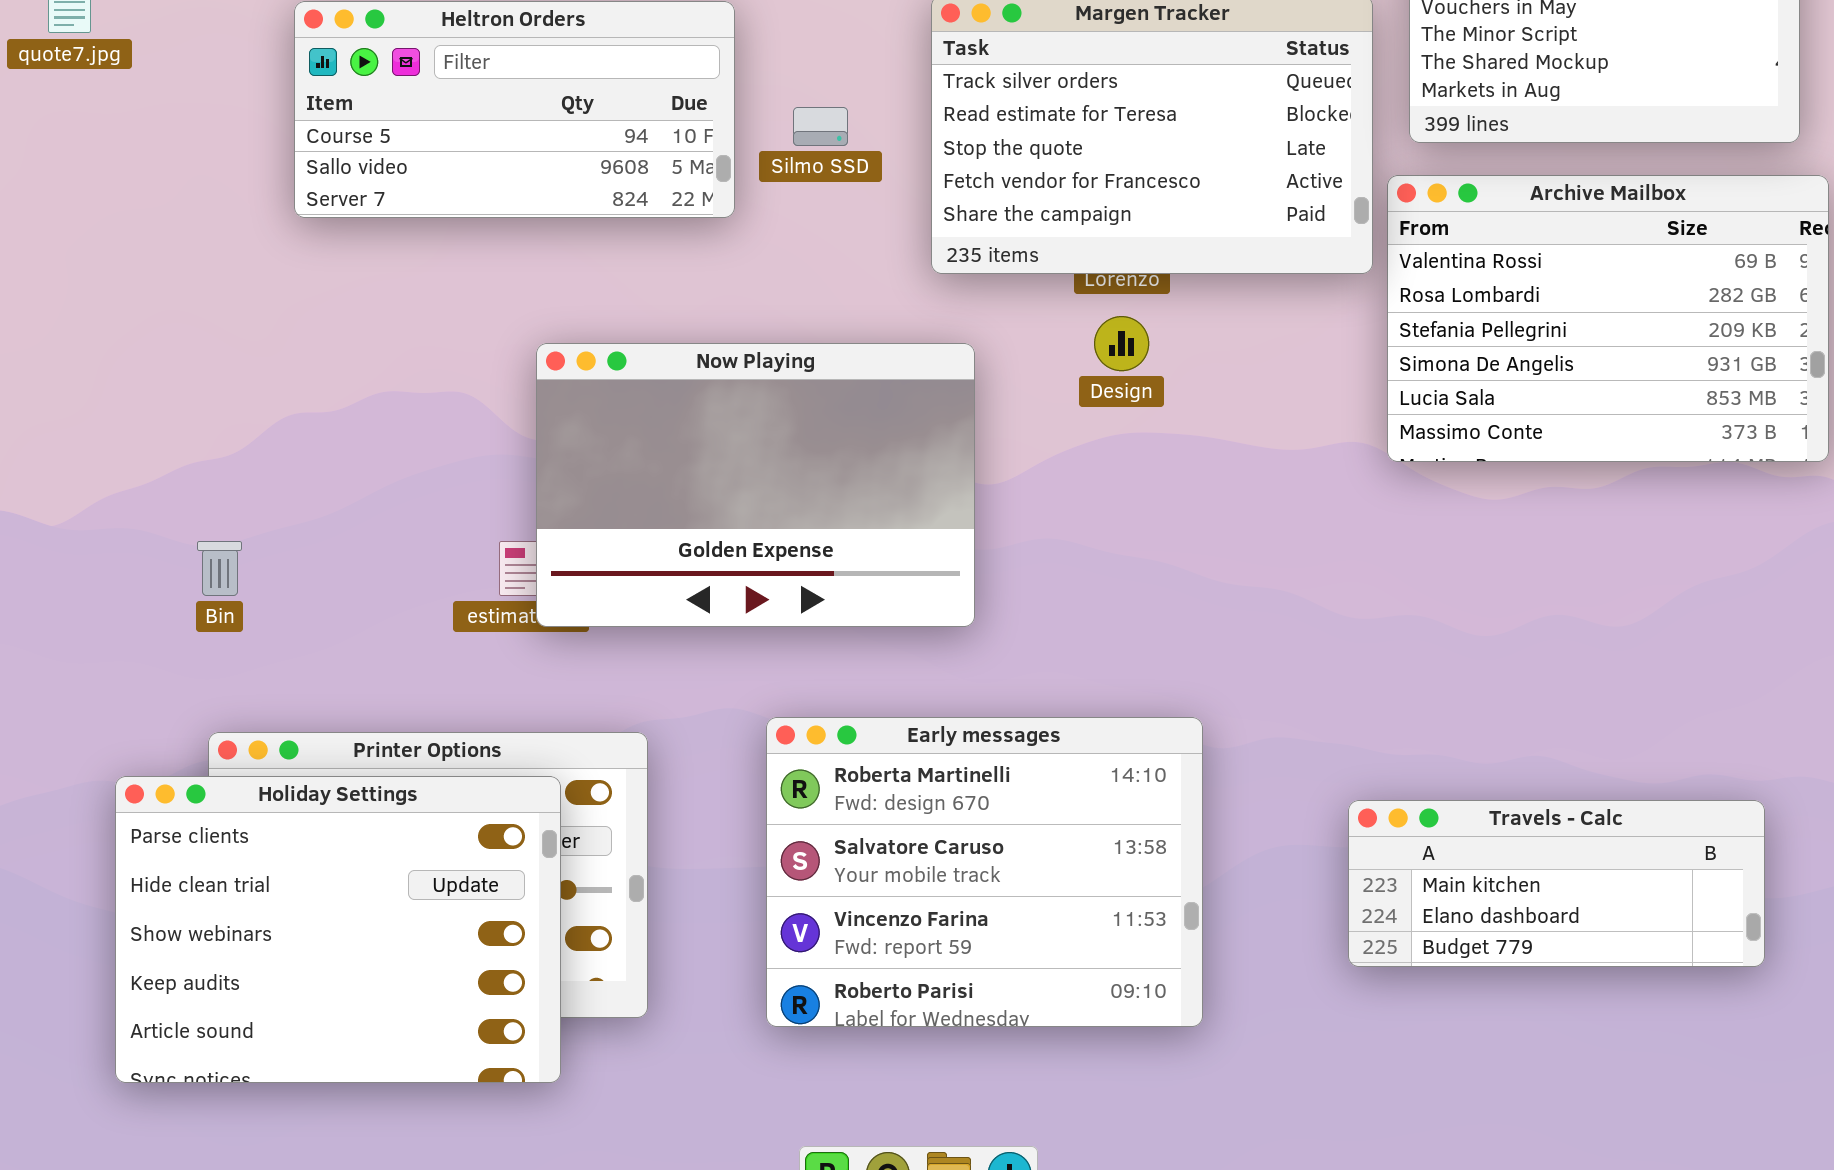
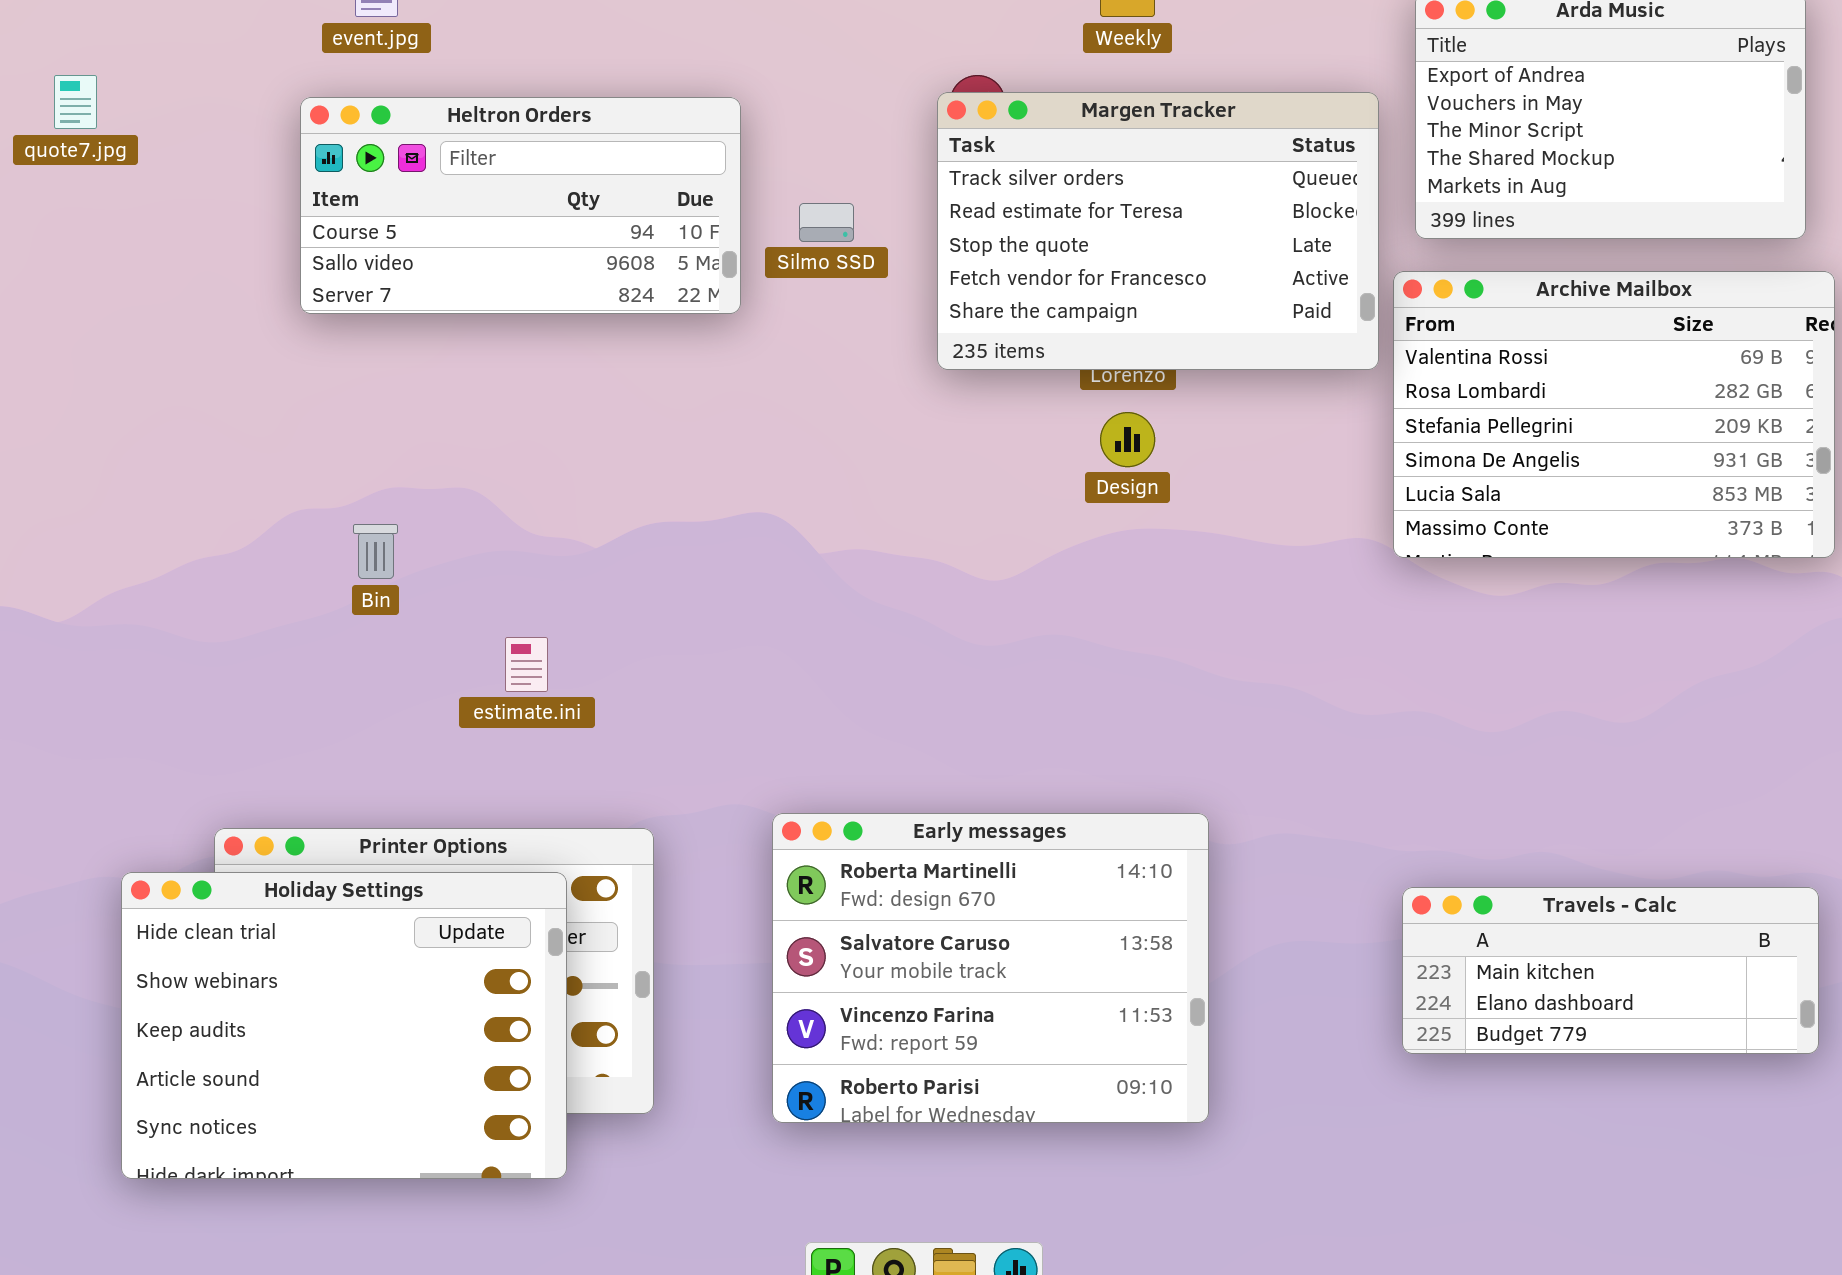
Now Playing: [536,343,975,627] -> none, closed
Bin: [197,541,242,596] -> [353,524,398,579], moved
Holiday Settings: [115,776,561,1083] -> [121,872,567,1179], scrolled down 1 row
Travels - Calc: [1348,800,1765,967] -> [1402,887,1819,1054], moved

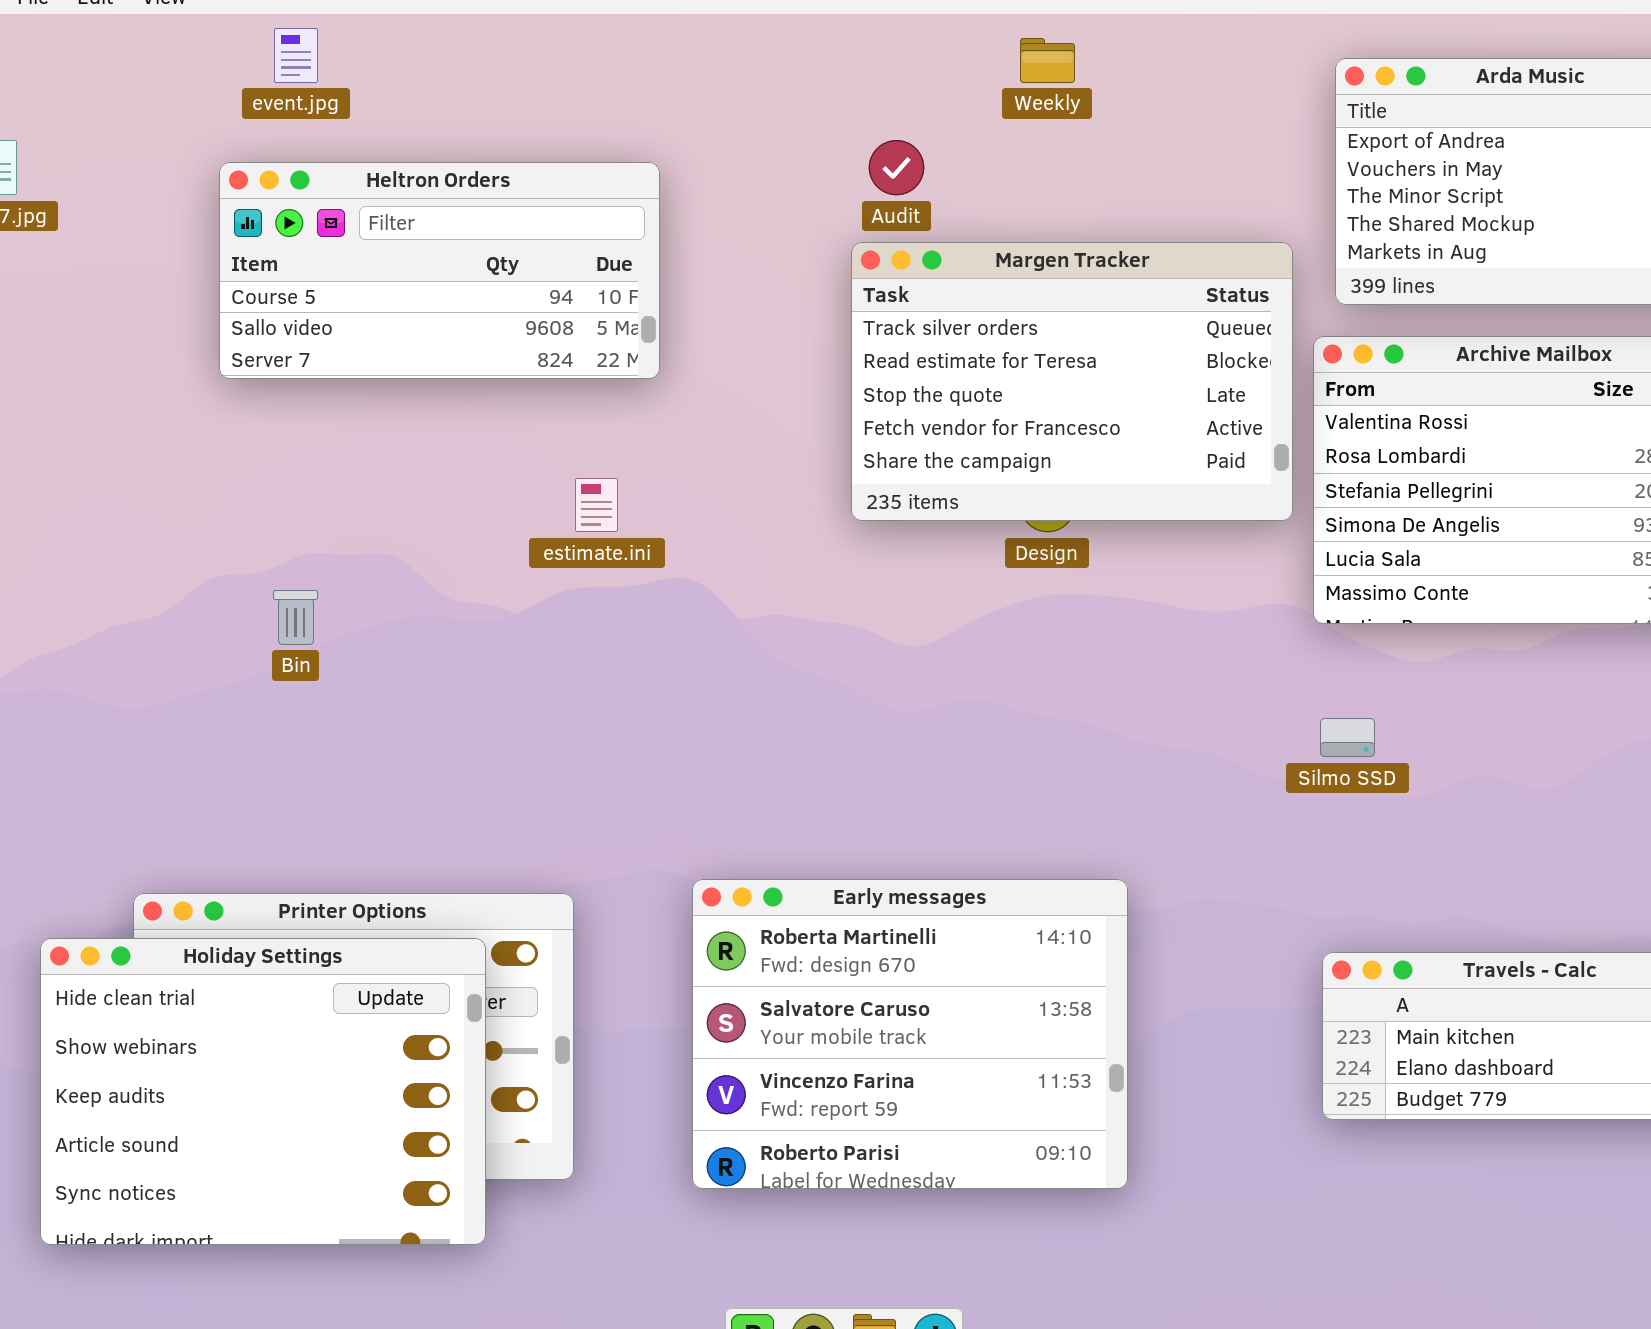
Margen Tracker: [937,92,1379,370] -> [851,242,1293,521], moved
Silmo SSD: [799,203,854,242] -> [1320,718,1375,757], moved
estimate.ini: [505,637,548,692] -> [575,478,618,532], moved

